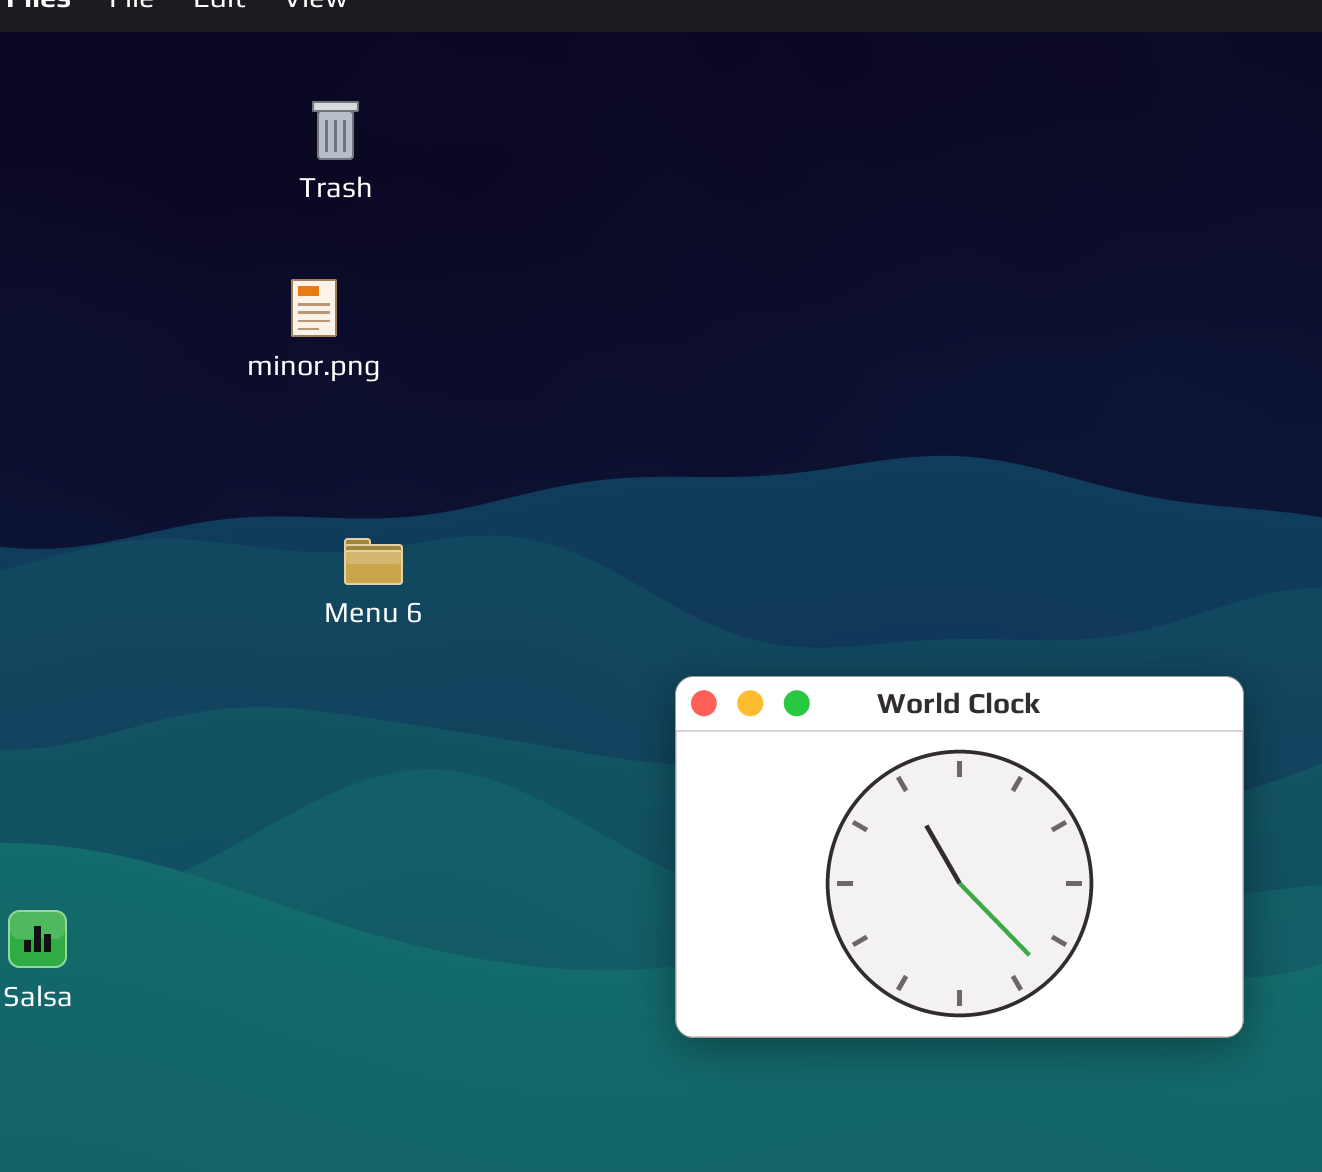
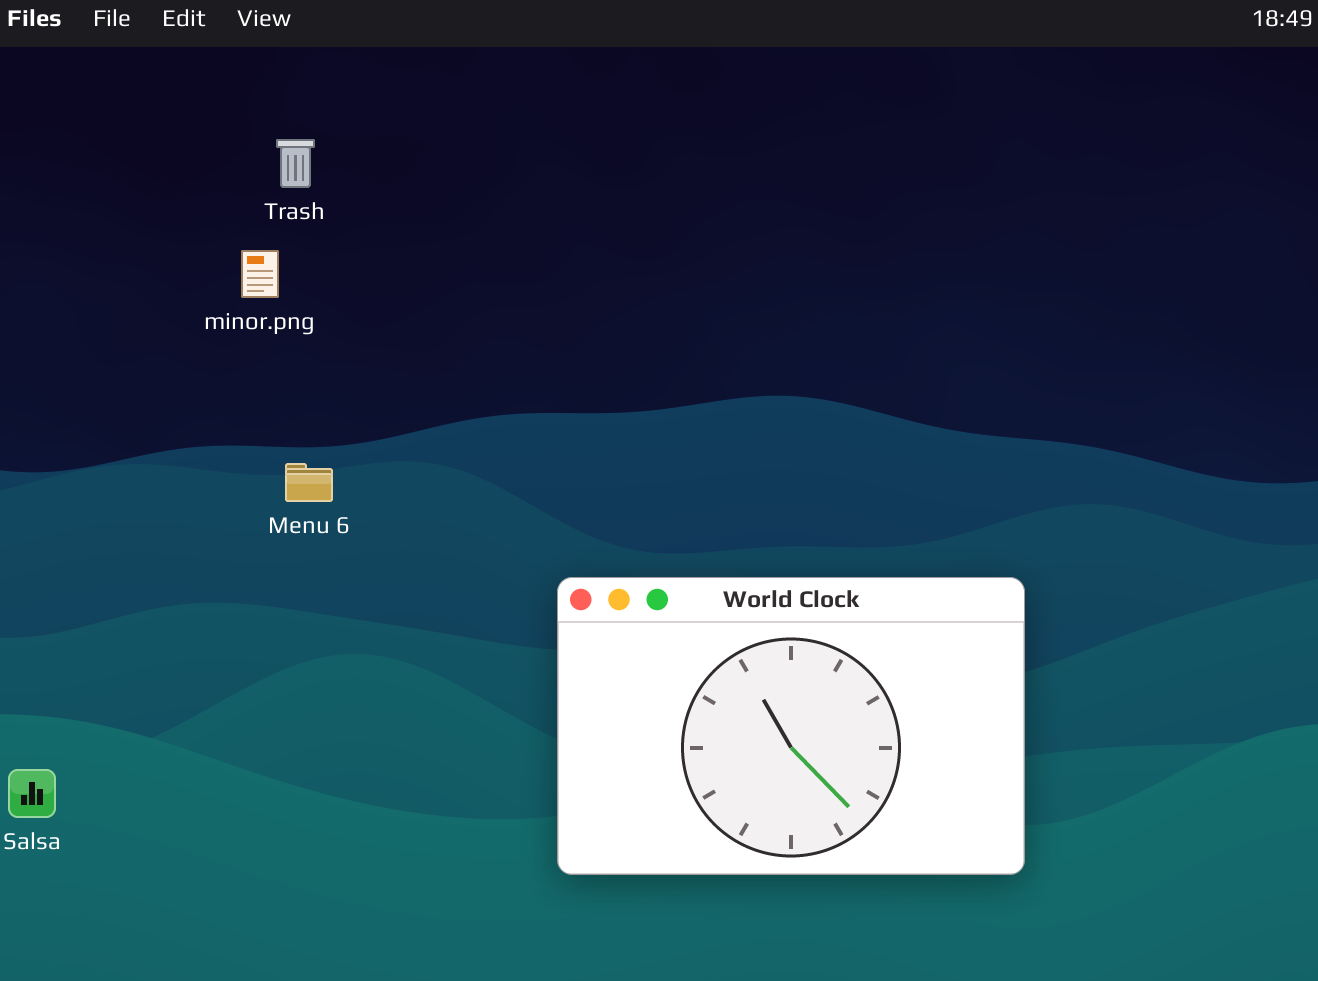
Trash: [312,101,359,160] -> [276,139,315,188], moved

